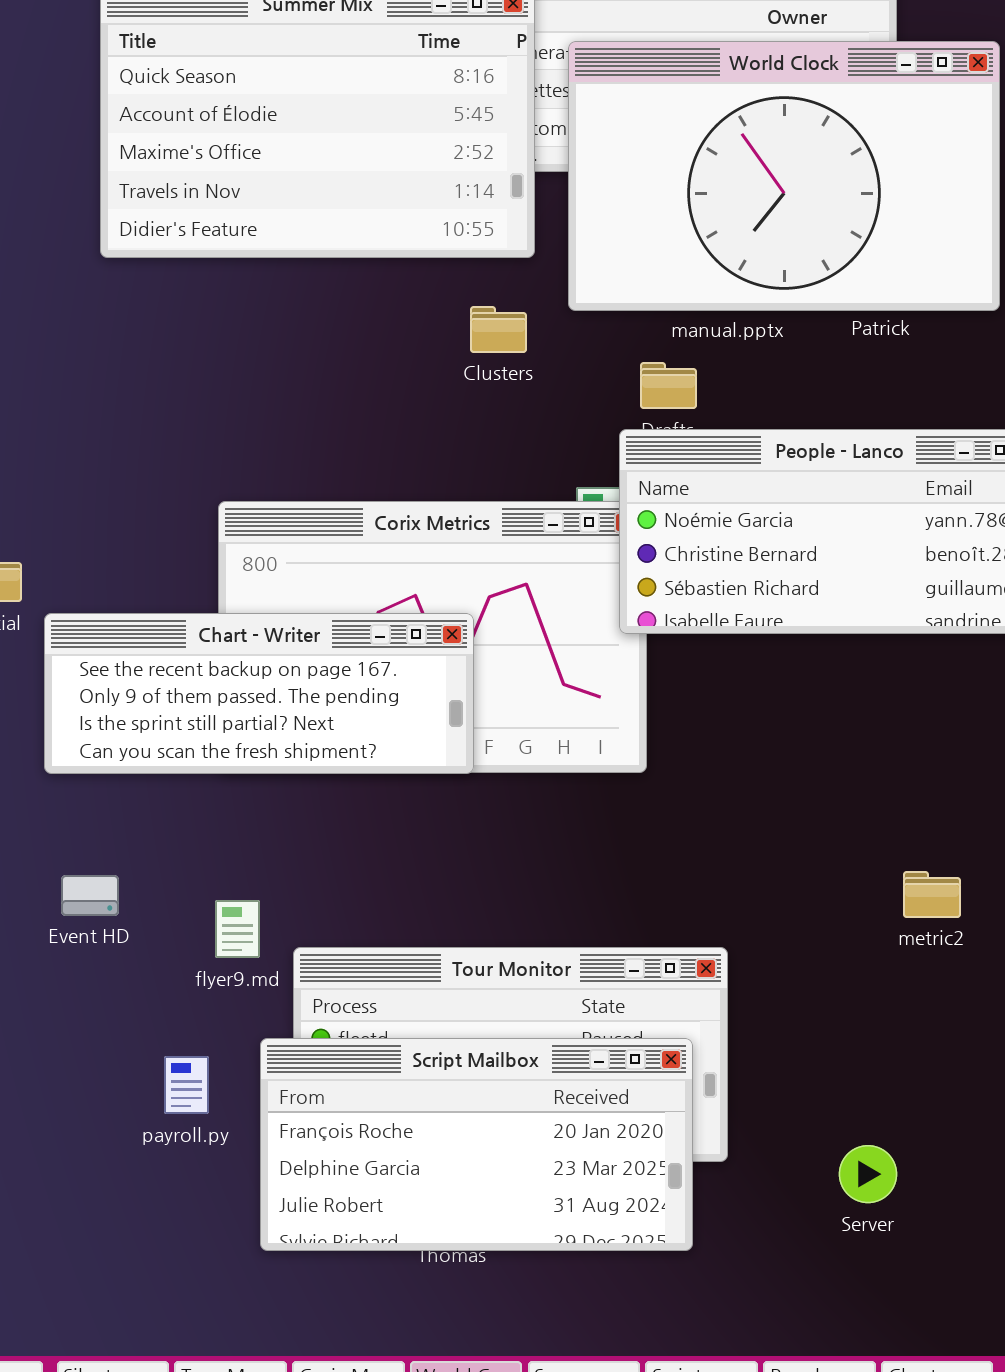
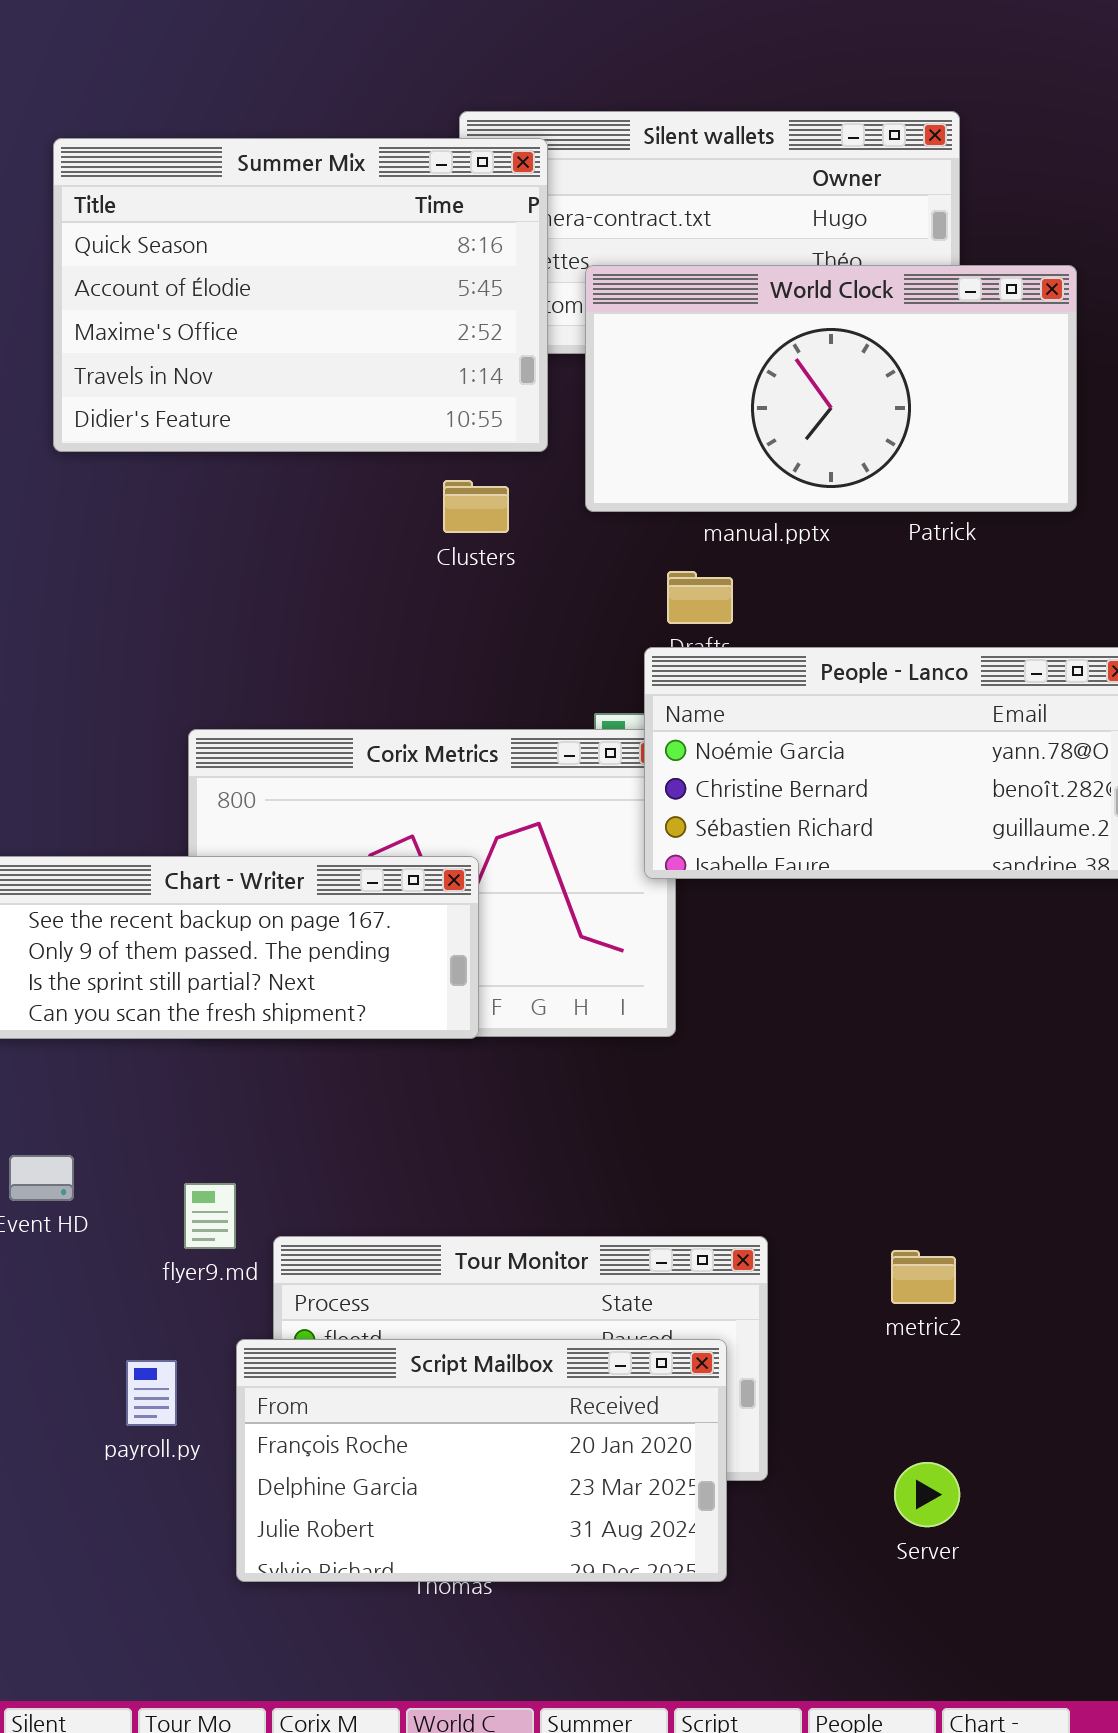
World Clock: [568,41,1000,311] -> [585,265,1077,512], resized
Clusters: [470,306,527,353] -> [443,480,509,533], moved
metric2: [903,871,961,918] -> [891,1250,956,1304], moved

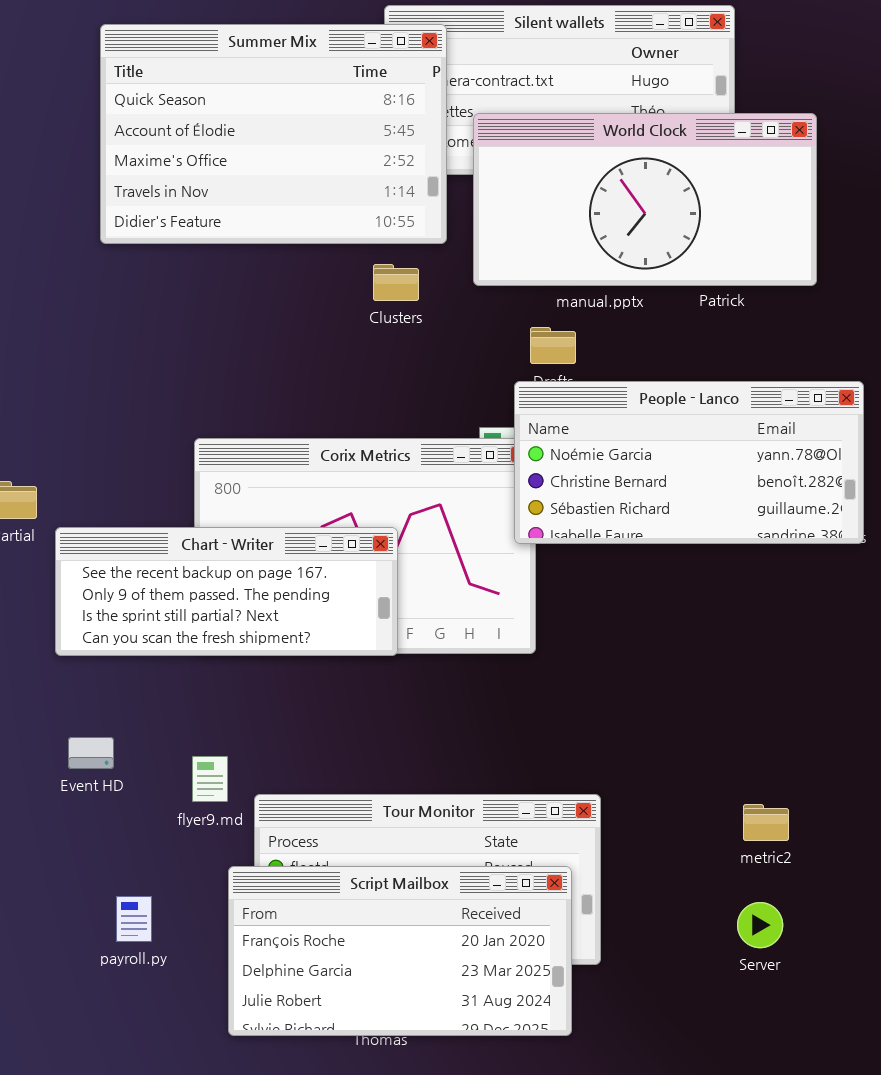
metric2: [891,1250,956,1304] -> [743,804,789,841], moved
payroll.py: [126,1360,177,1426] -> [116,896,152,942], moved
Server: [894,1462,960,1527] -> [737,902,783,948], moved

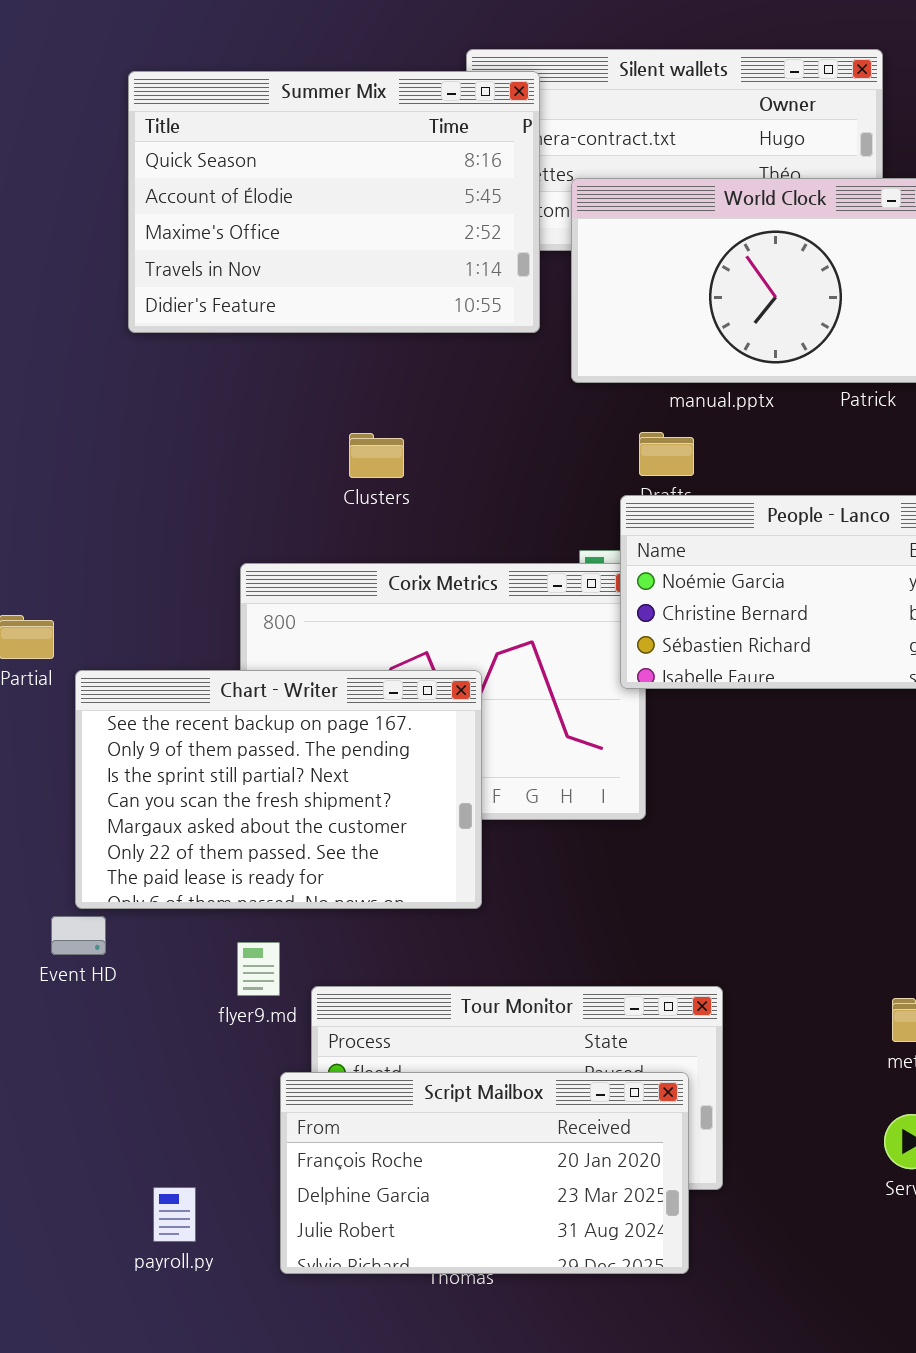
Clusters: [373,264,419,301] -> [349,433,404,478], moved
Chart - Writer: [55,527,398,656] -> [75,670,482,909], resized
Event HD: [68,737,114,769] -> [51,916,106,955], moved
payroll.py: [116,896,152,942] -> [153,1187,196,1242], moved

